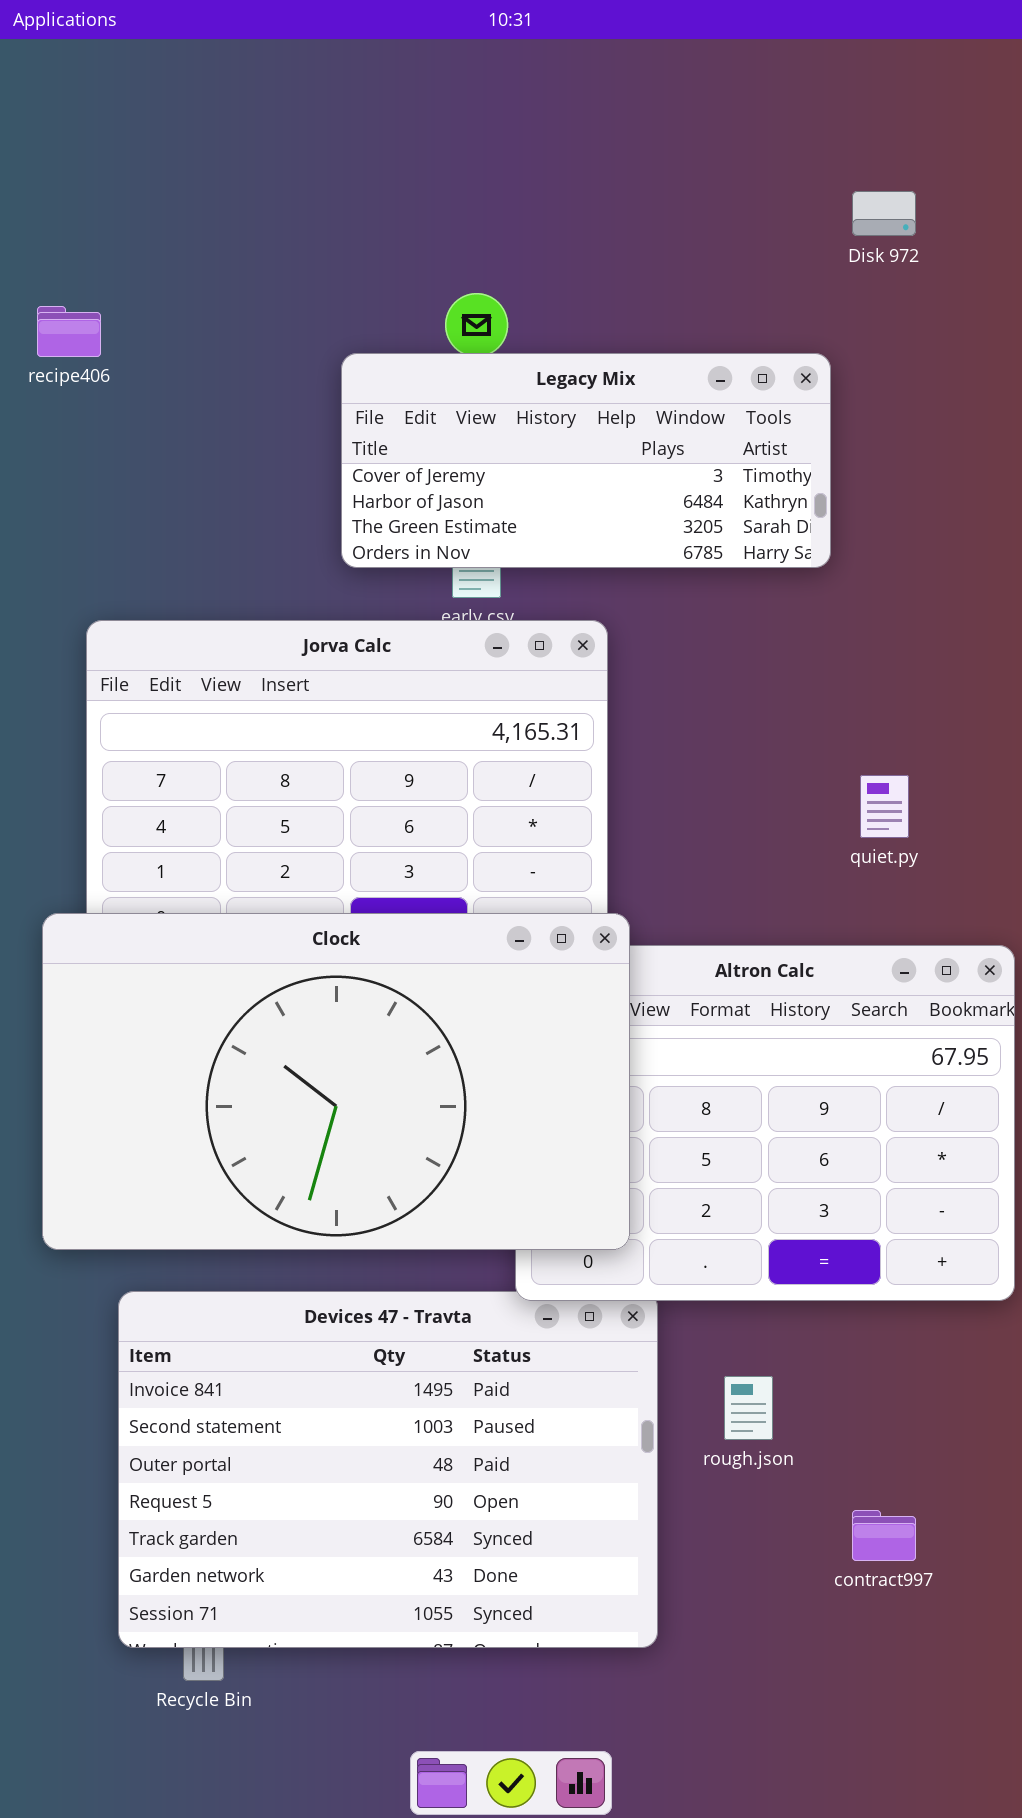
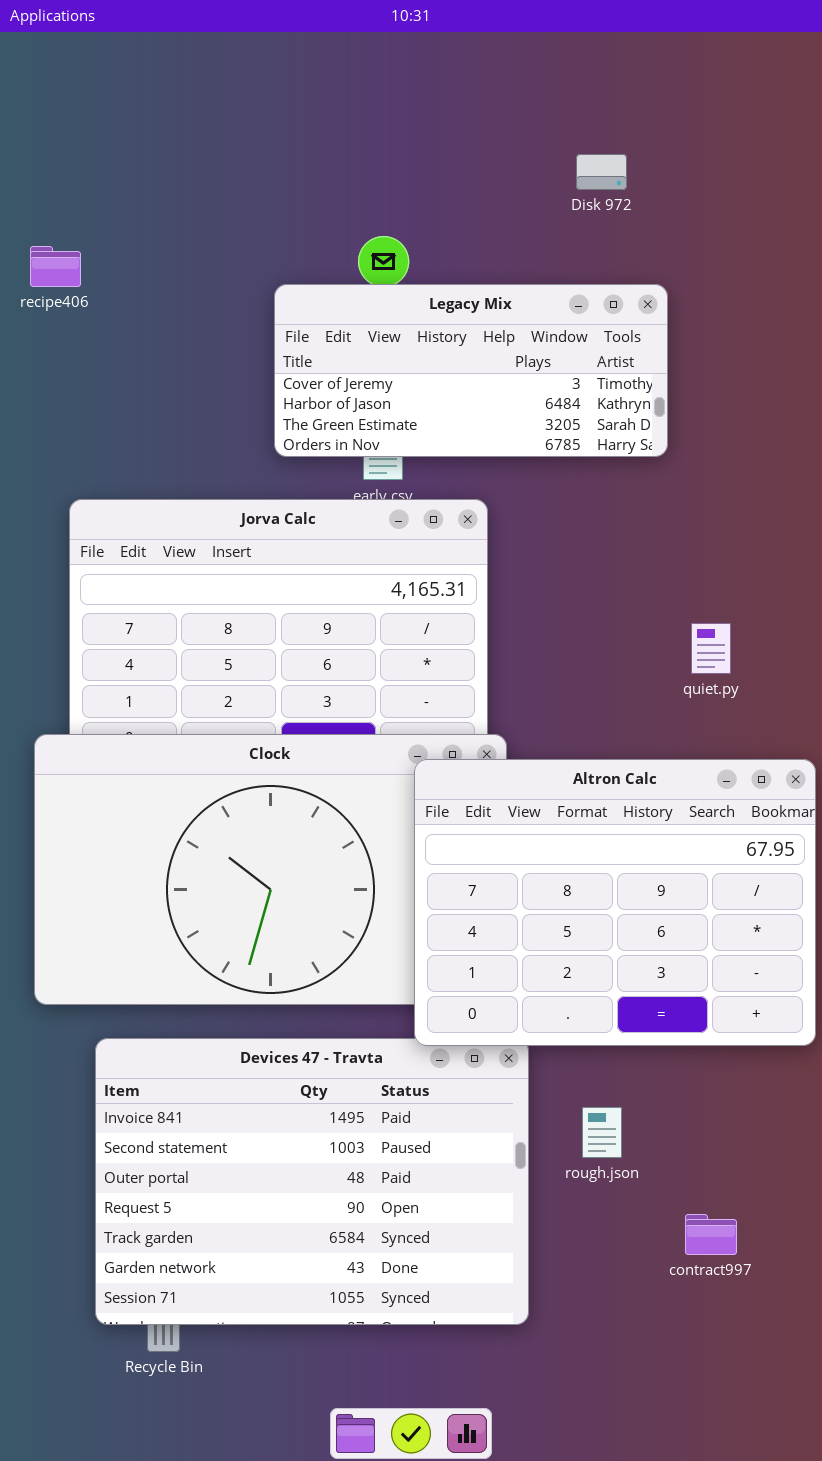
Disk 972: [852,191,916,236] -> [576,154,627,190], moved
Altron Calc: [515,945,1015,1301] -> [414,759,816,1046], raised

